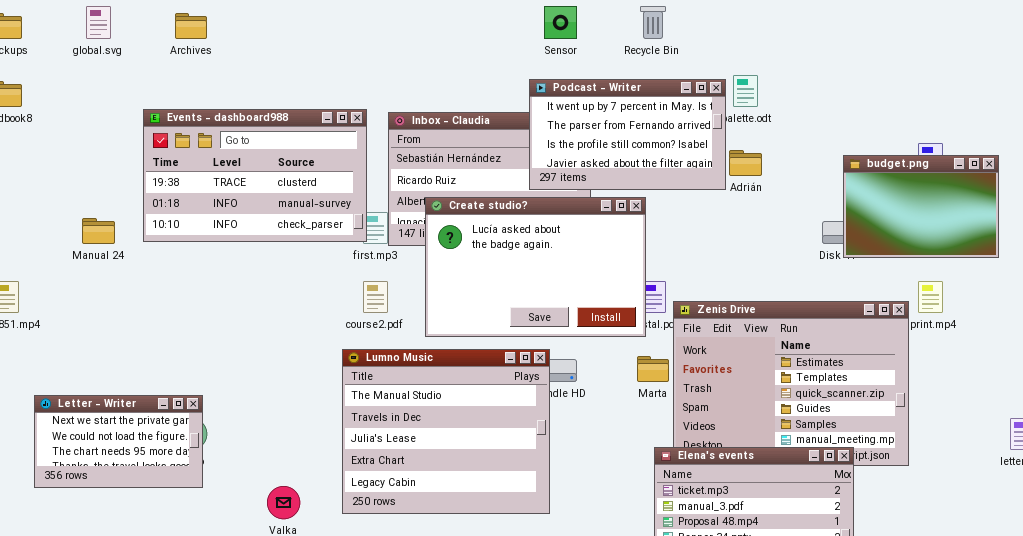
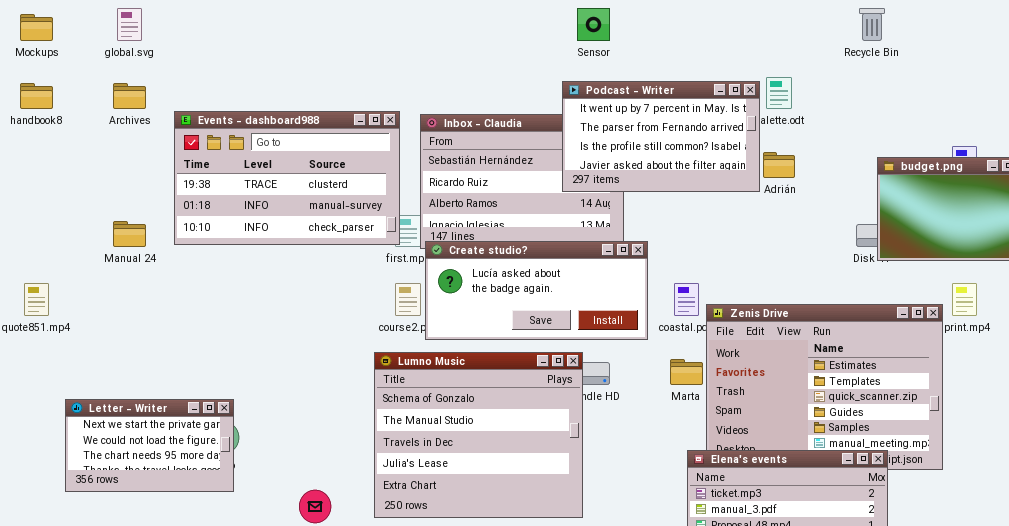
Recycle Bin: [640,6,666,39] -> [859,8,885,41], moved
Archives: [175,13,207,39] -> [113,83,146,109], moved
Create studio?: [425,197,646,337] -> [425,241,648,340], moved, resized
Lumno Music: [342,349,550,514] -> [374,352,583,518], scrolled up 1 row

